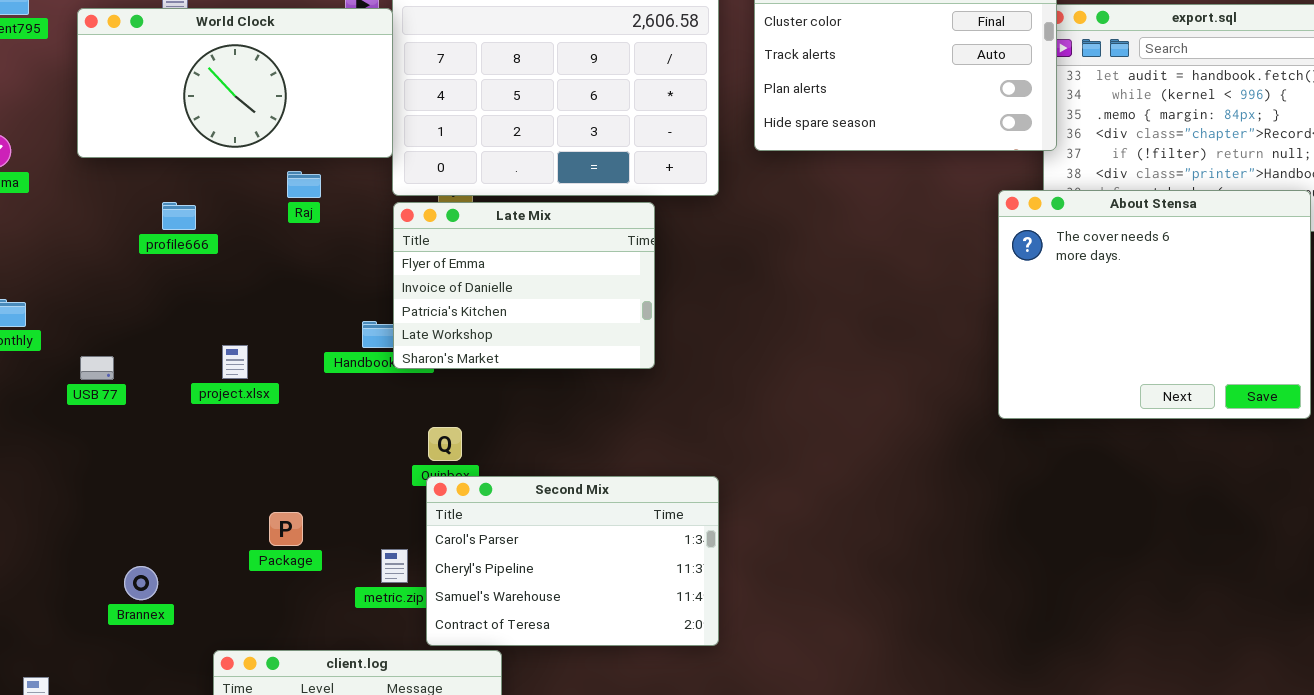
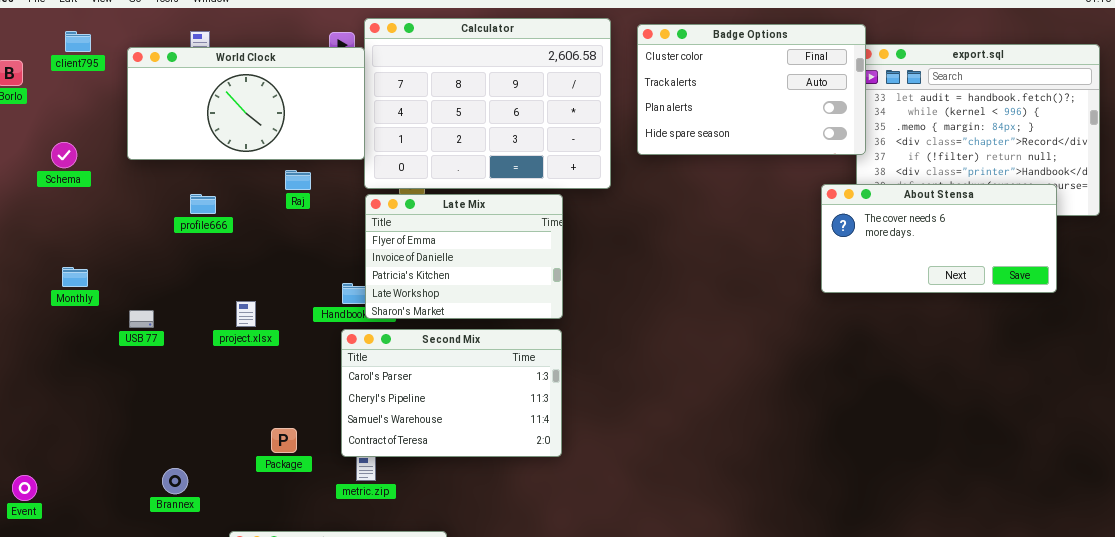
About Stensa: [998,190,1311,419] -> [821,184,1057,293], resized
Second Mix: [426,476,719,646] -> [341,329,562,457], moved

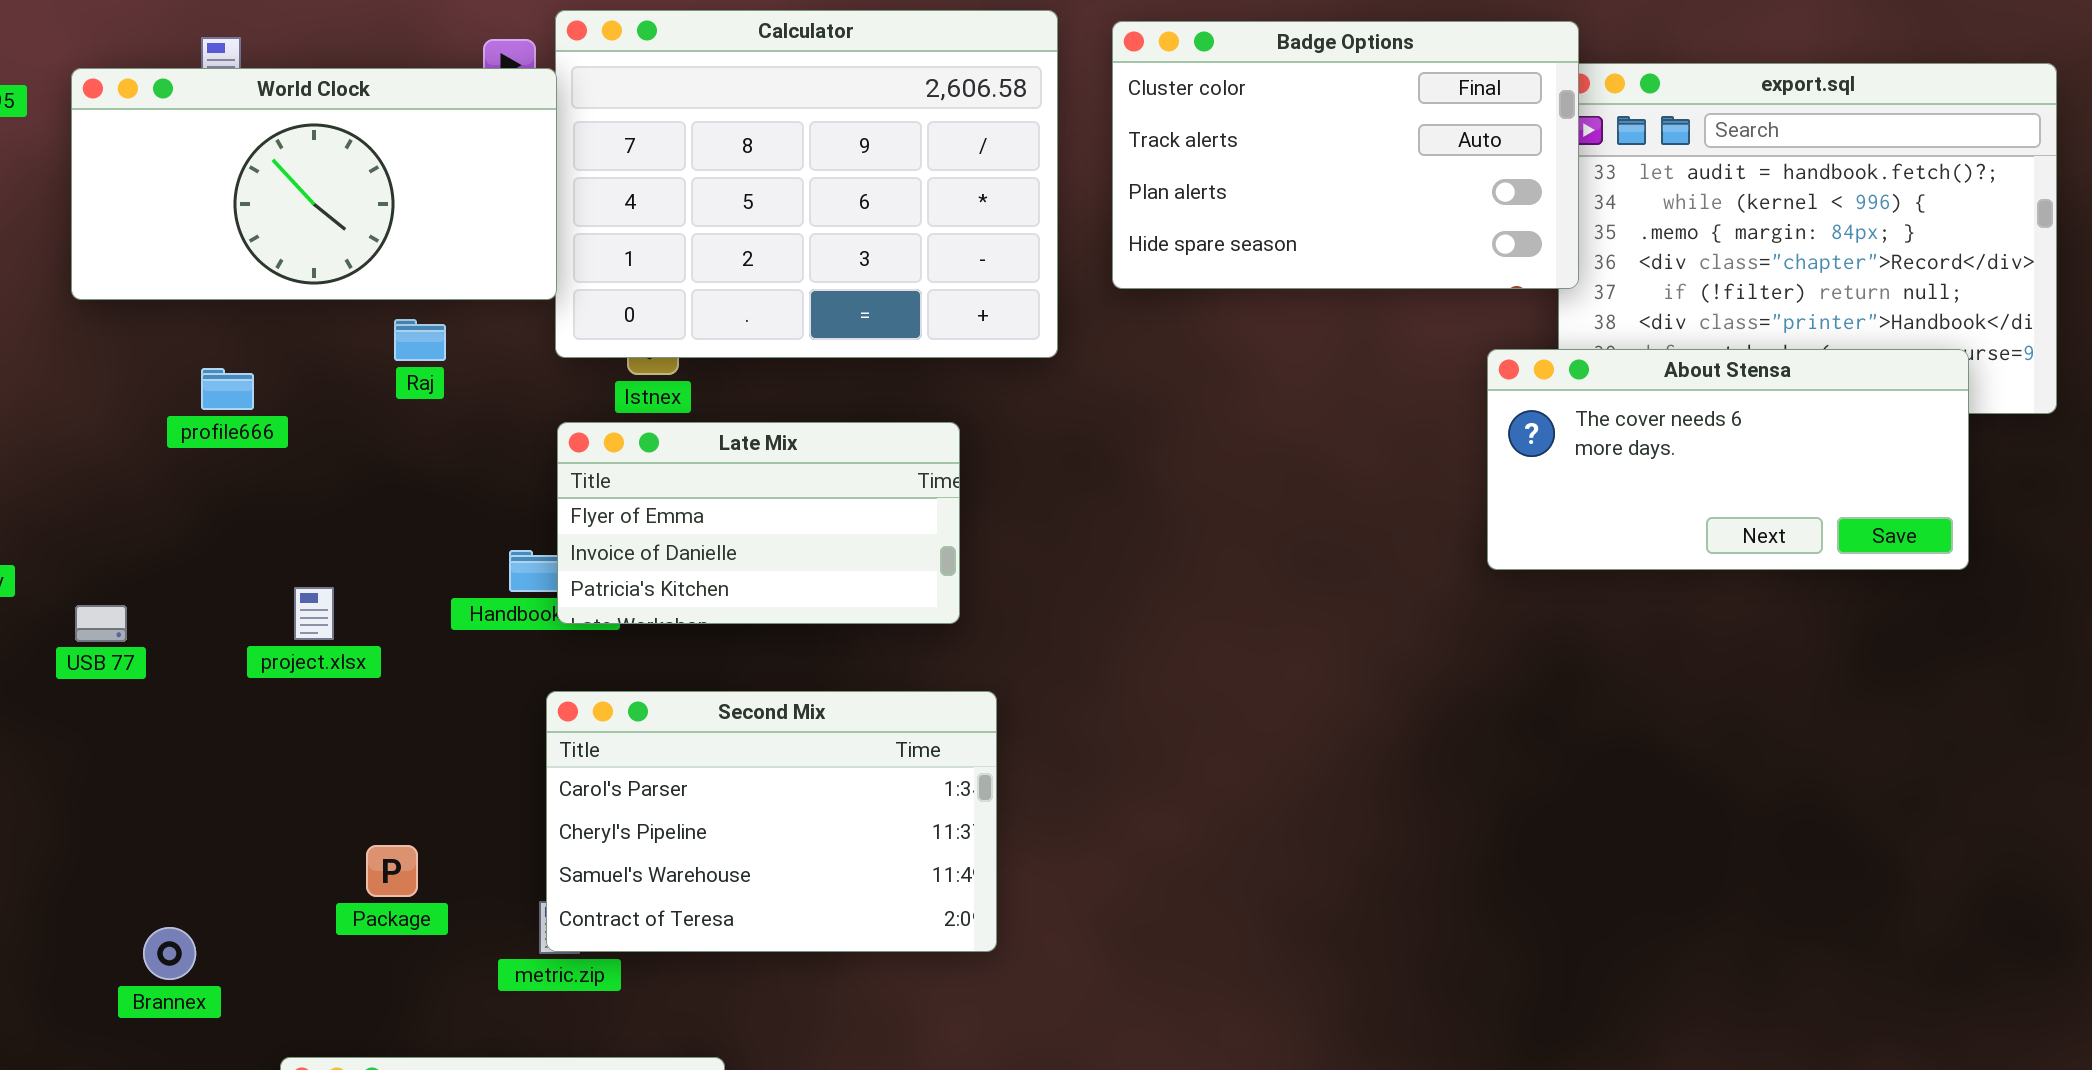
Late Mix: [365,194,563,319] -> [557,422,960,624], resized
Second Mix: [341,329,562,457] -> [546,691,997,952], moved

